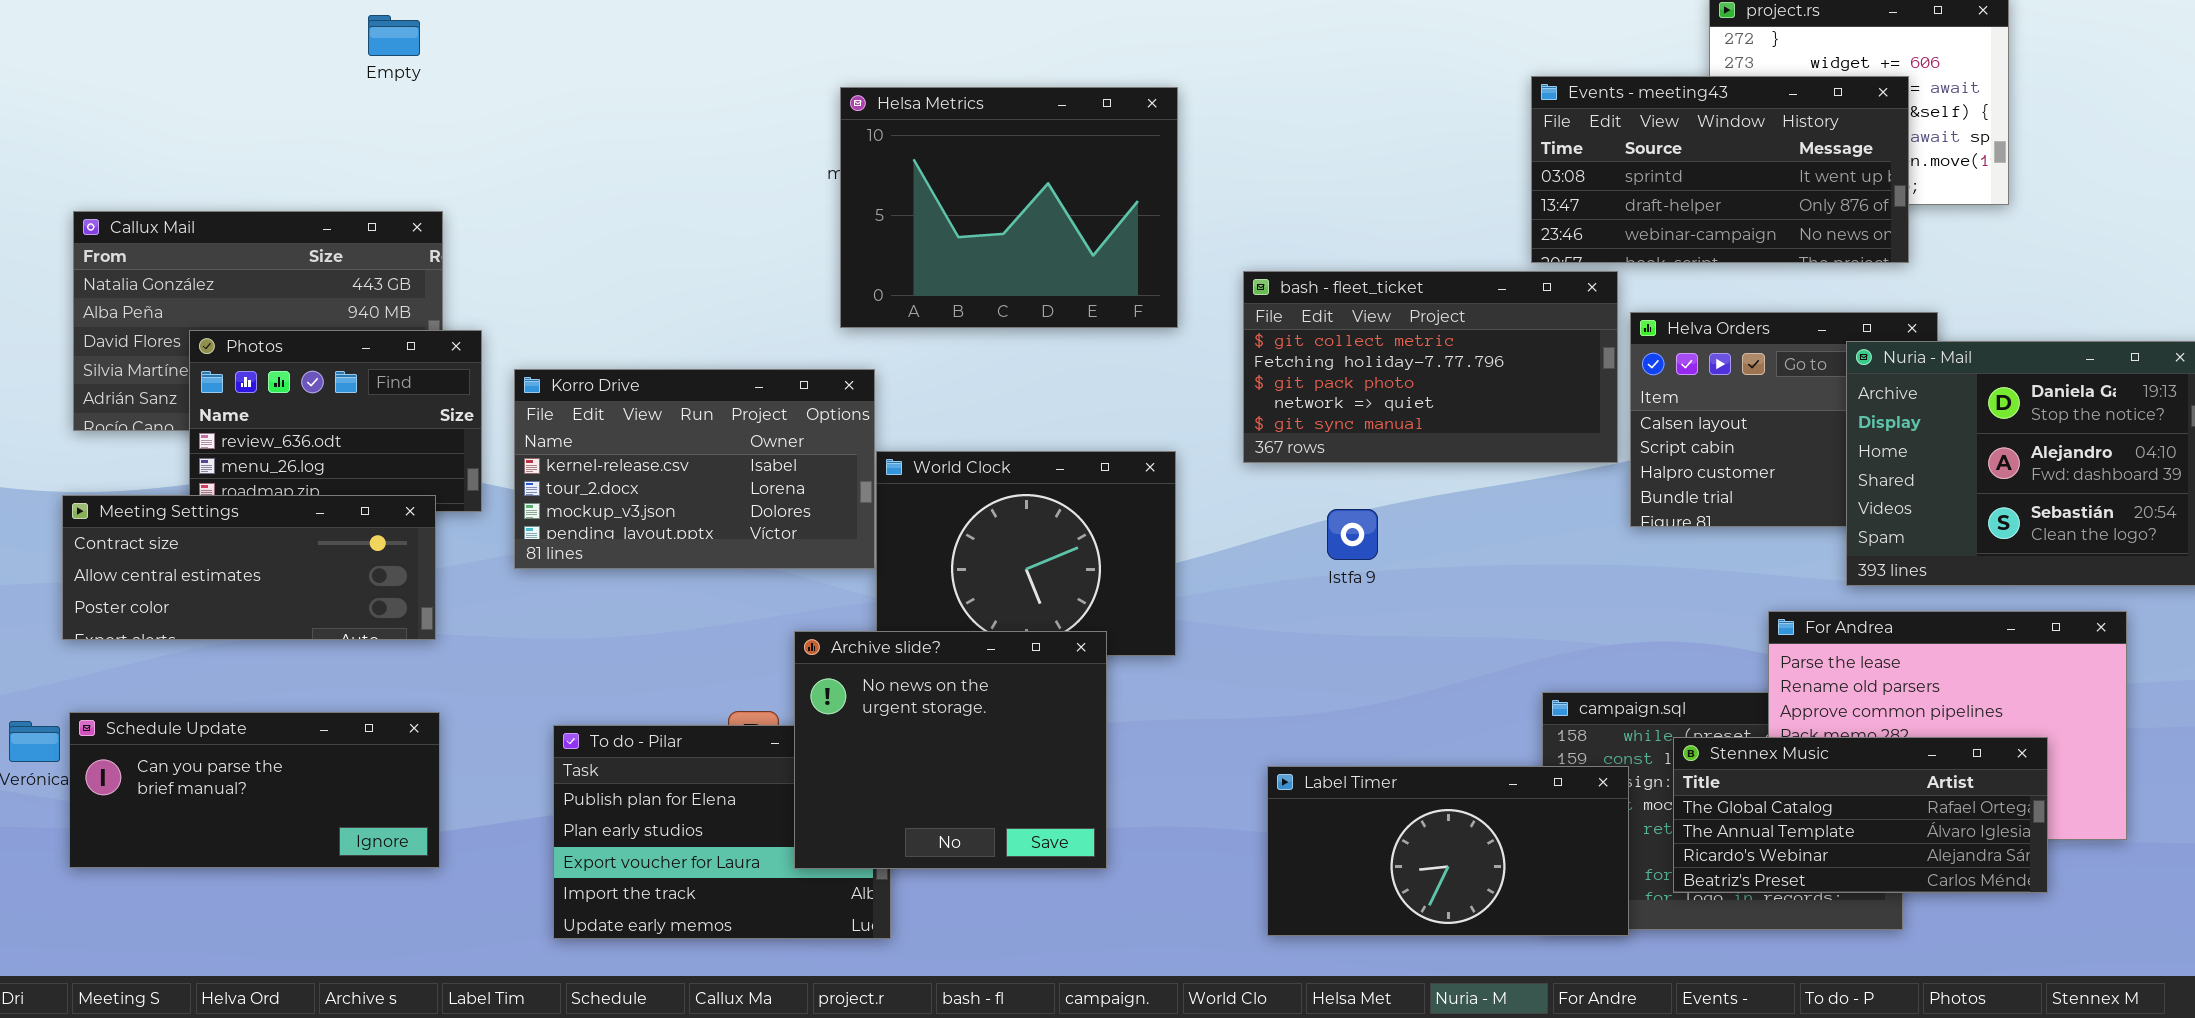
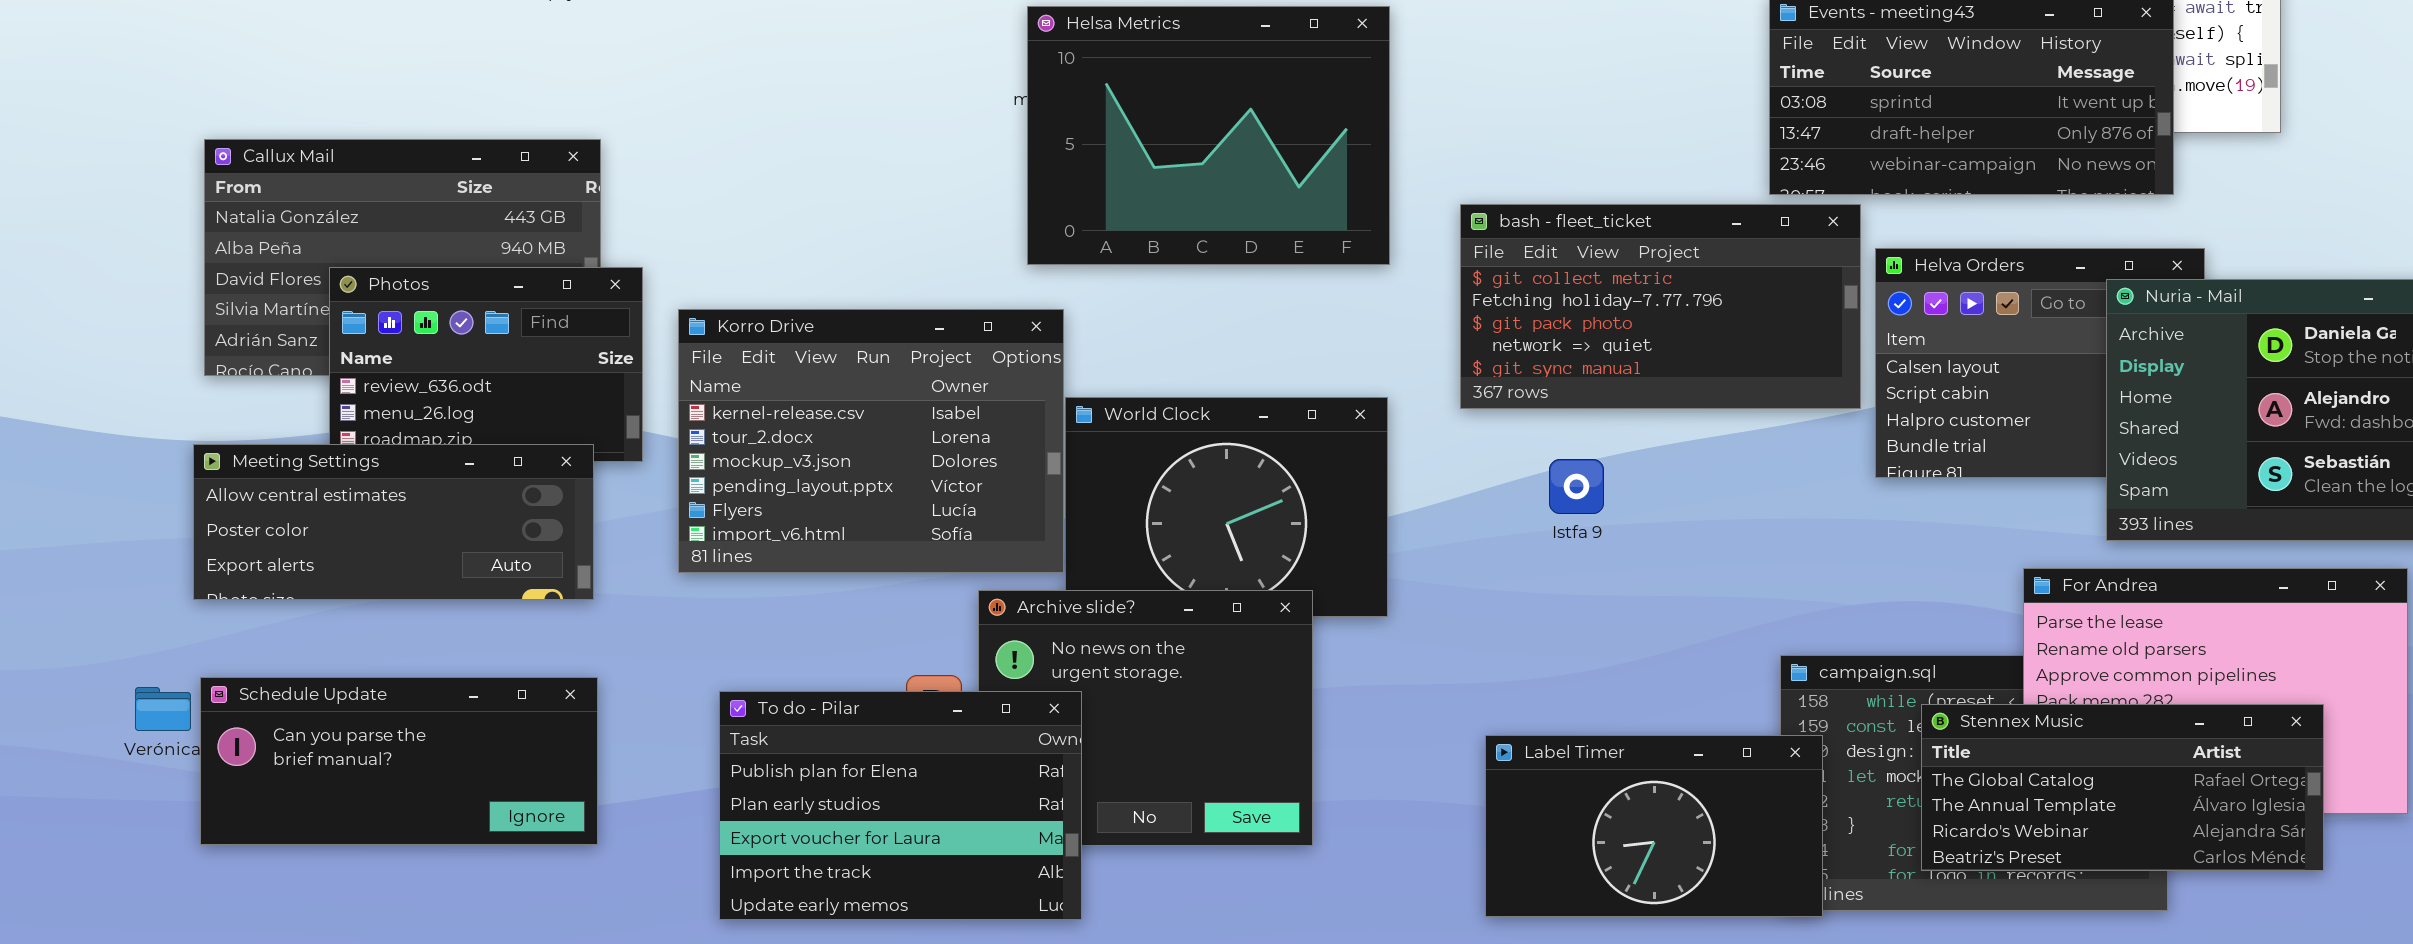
Korro Drive: [514,369,875,569] -> [678,309,1064,573], resized
Meeting Settings: [62,495,436,640] -> [193,444,594,600], scrolled down 1 row
To do - Pilar: [553,725,891,939] -> [719,691,1082,920], raised
Label Timer: [1267,766,1629,936] -> [1485,735,1823,917], resized

